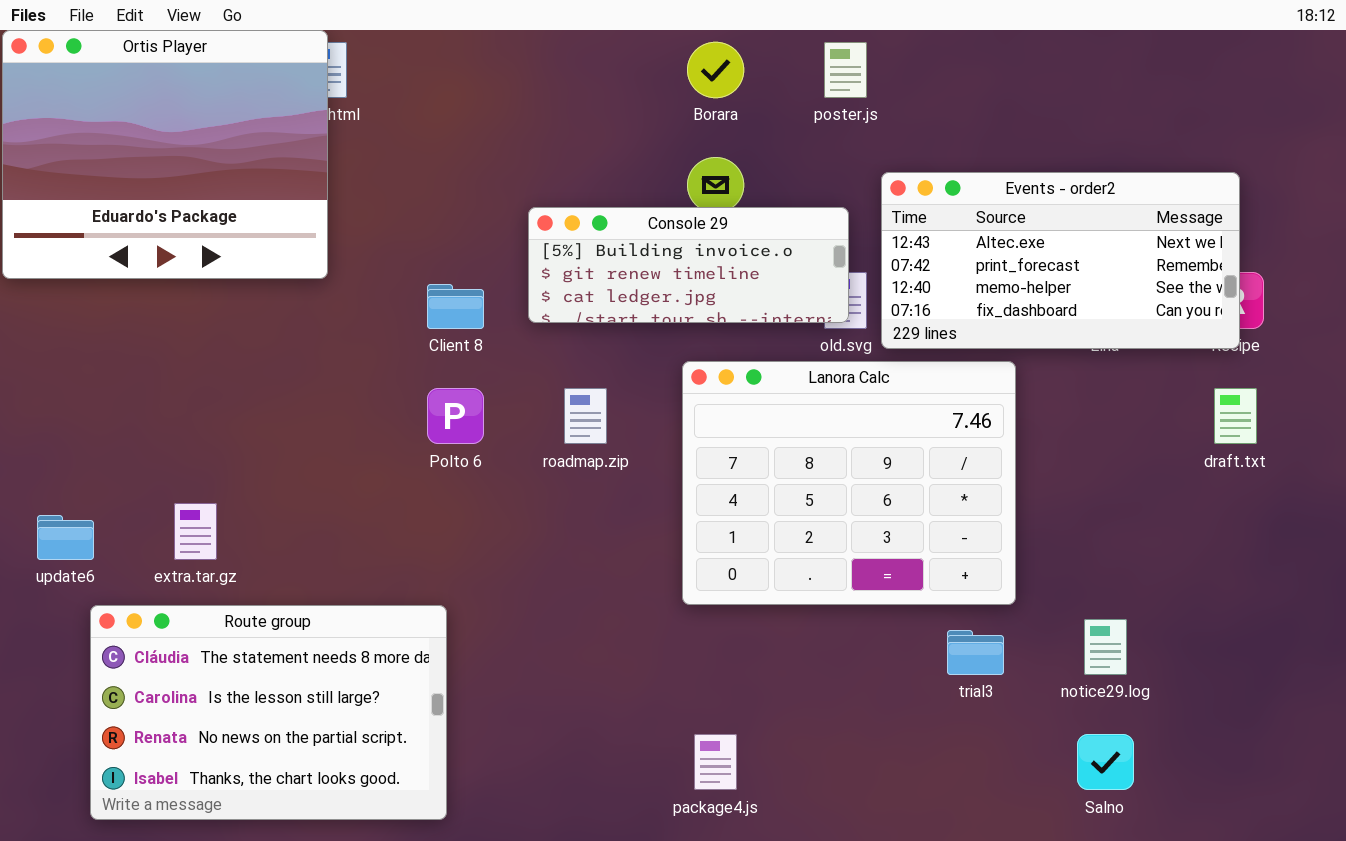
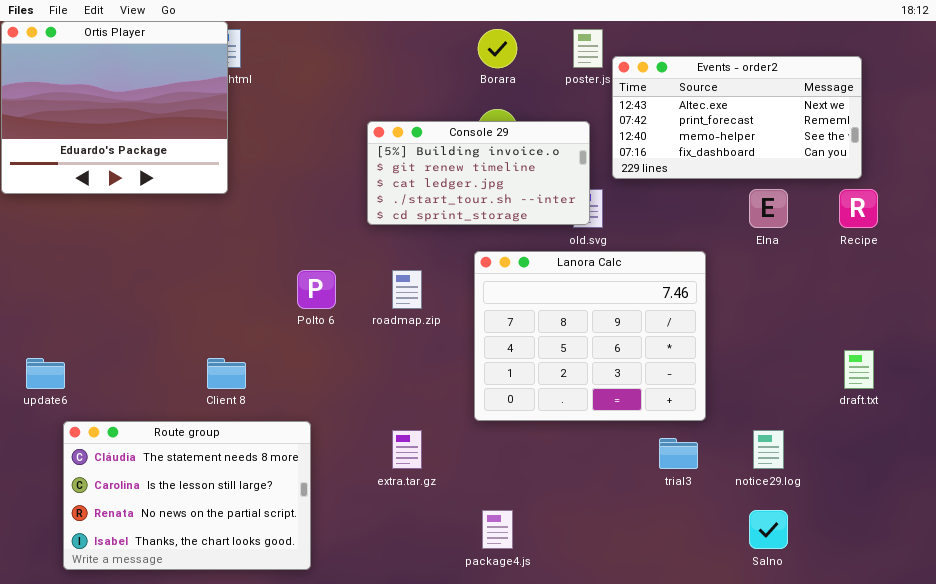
Events - order2: [881,172,1240,349] -> [612,56,862,179], moved
Console 29: [528,207,849,323] -> [367,121,590,225], resized
Client 8: [427,284,484,329] -> [207,358,246,389], moved
draft.txt: [1214,388,1257,444] -> [844,350,874,389], moved
extra.tar.gz: [174,503,217,560] -> [392,430,422,469], moved

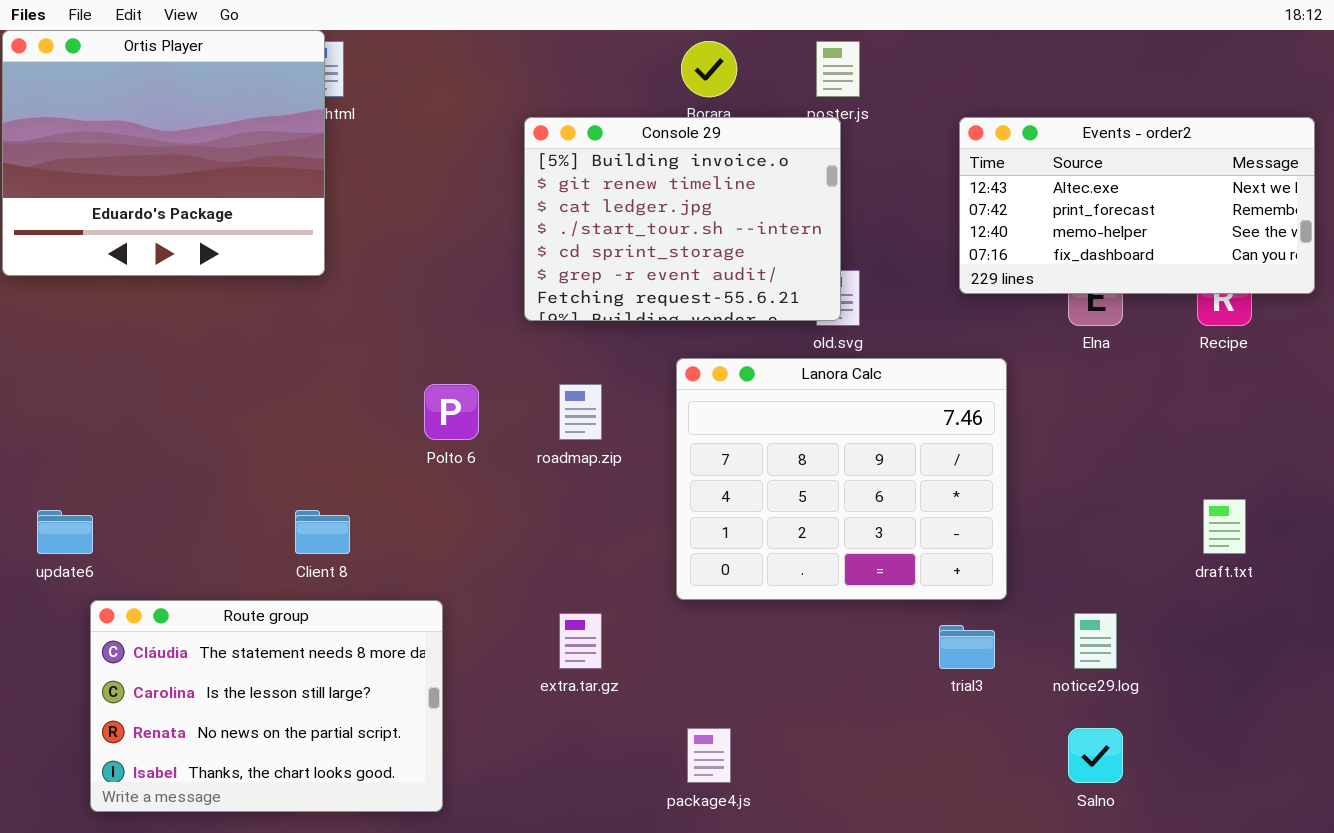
Events - order2: [612,56,862,179] -> [959,117,1315,294], moved
Console 29: [367,121,590,225] -> [524,117,841,321], resized

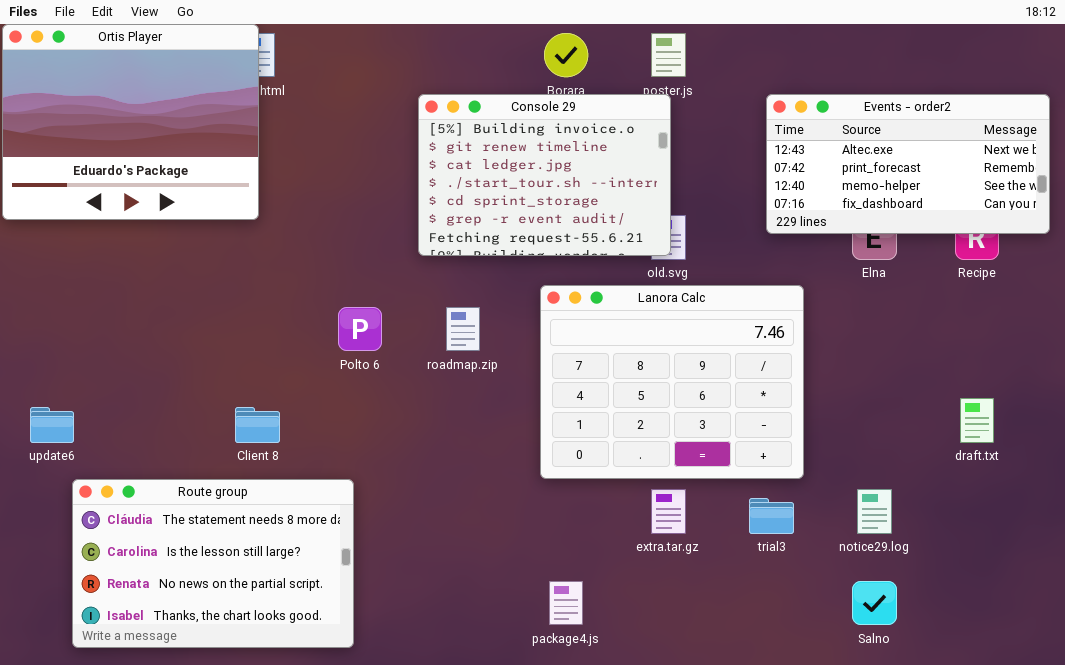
extra.tar.gz: [559,613,602,669] -> [651,489,686,534], moved

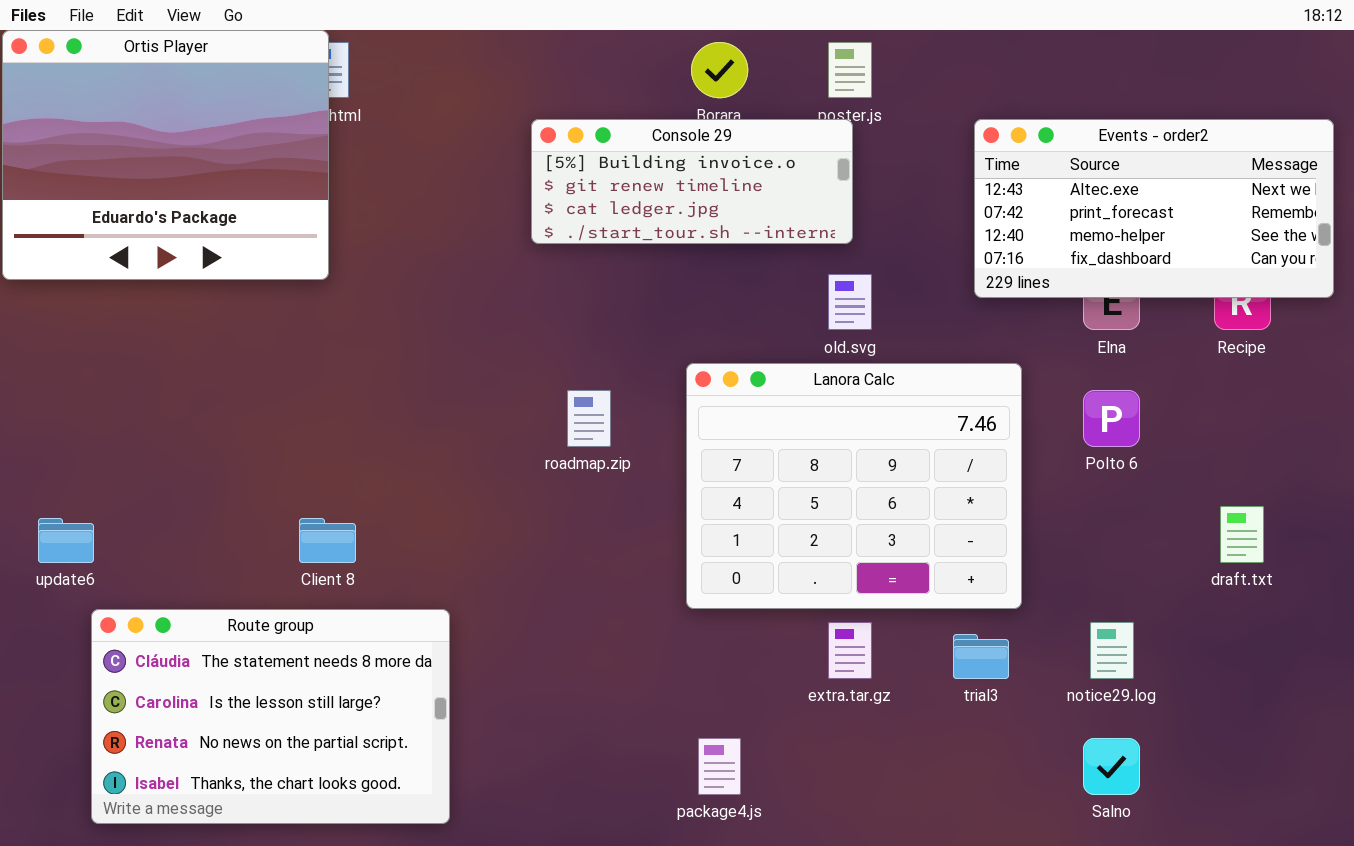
Console 29: [418,94,671,256] -> [531,119,853,244], resized
Polto 6: [338,307,382,351] -> [1083,390,1140,447], moved

